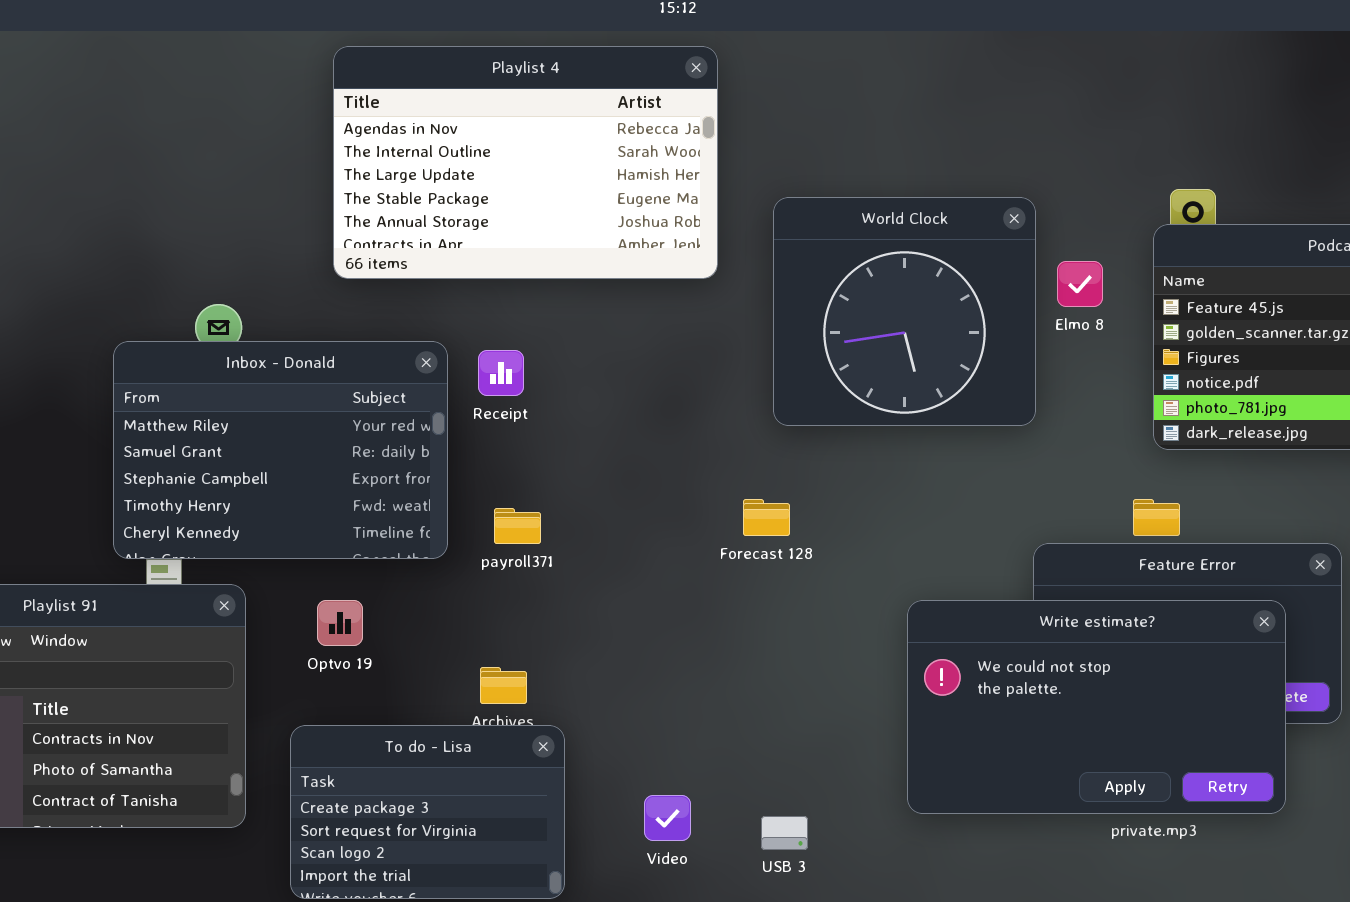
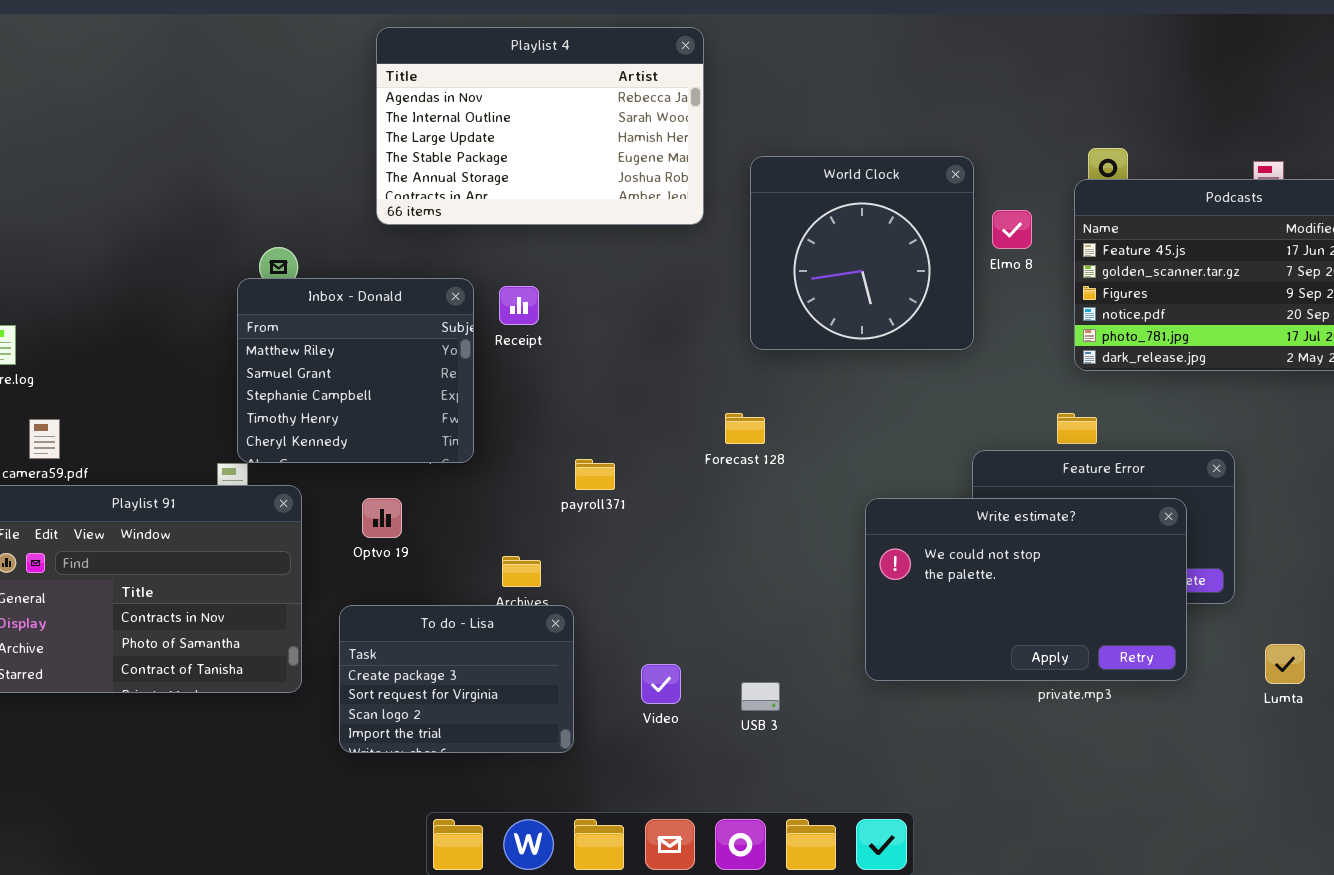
Inbox - Donald: [113,341,448,559] -> [237,278,474,463], resized
payroll371: [494,508,541,544] -> [575,459,615,490], moved

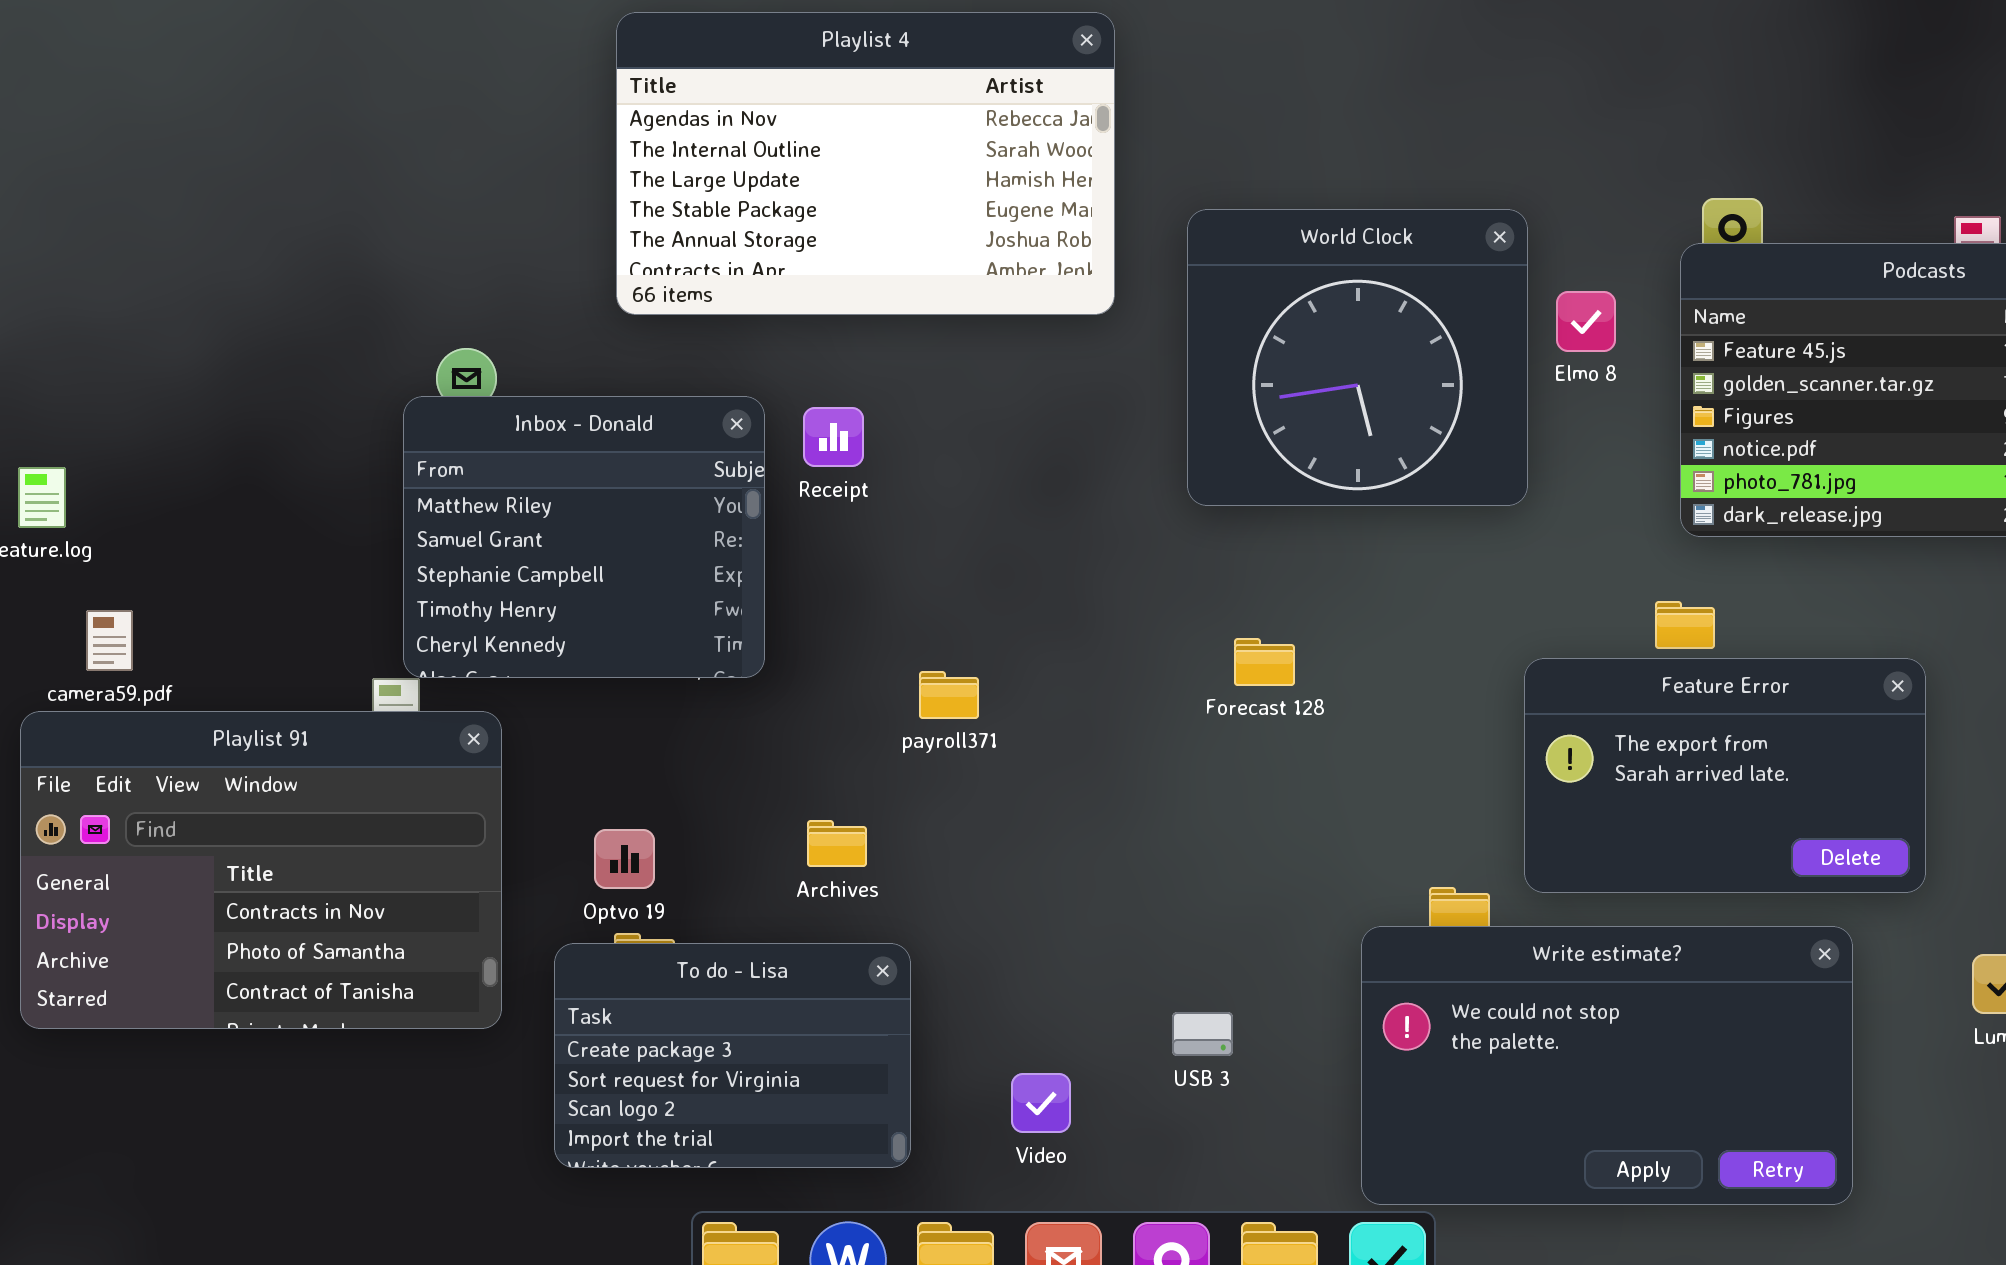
Forecast 128: [725,413,765,444] -> [1234,638,1295,686], moved
Optvo 19: [362,498,402,538] -> [594,829,655,889], moved
Write estimate?: [865,498,1187,681] -> [1361,926,1853,1205], moved
To do - Lisa: [339,605,574,753] -> [554,943,911,1168], moved
Video: [641,664,681,704] -> [1011,1073,1071,1133], moved

